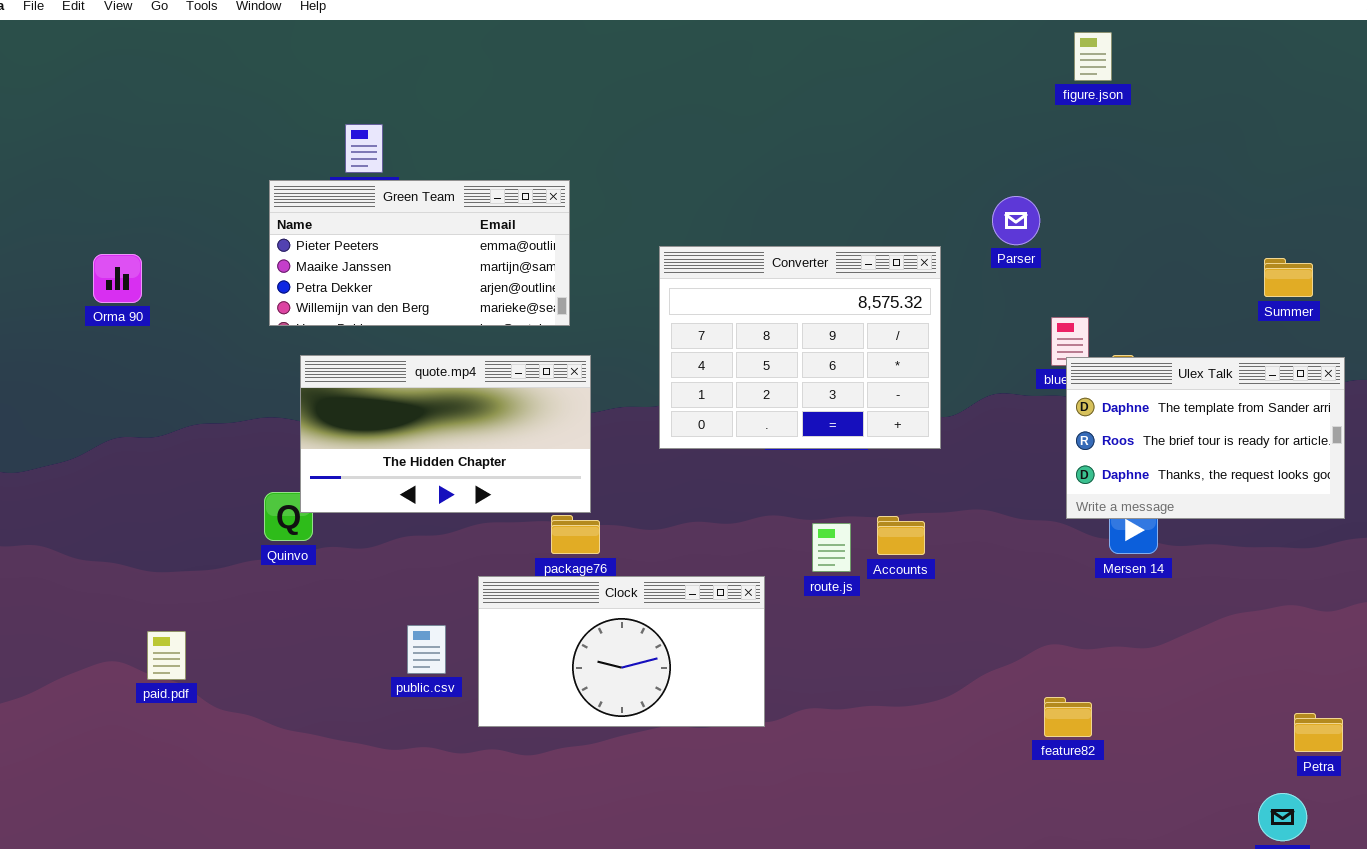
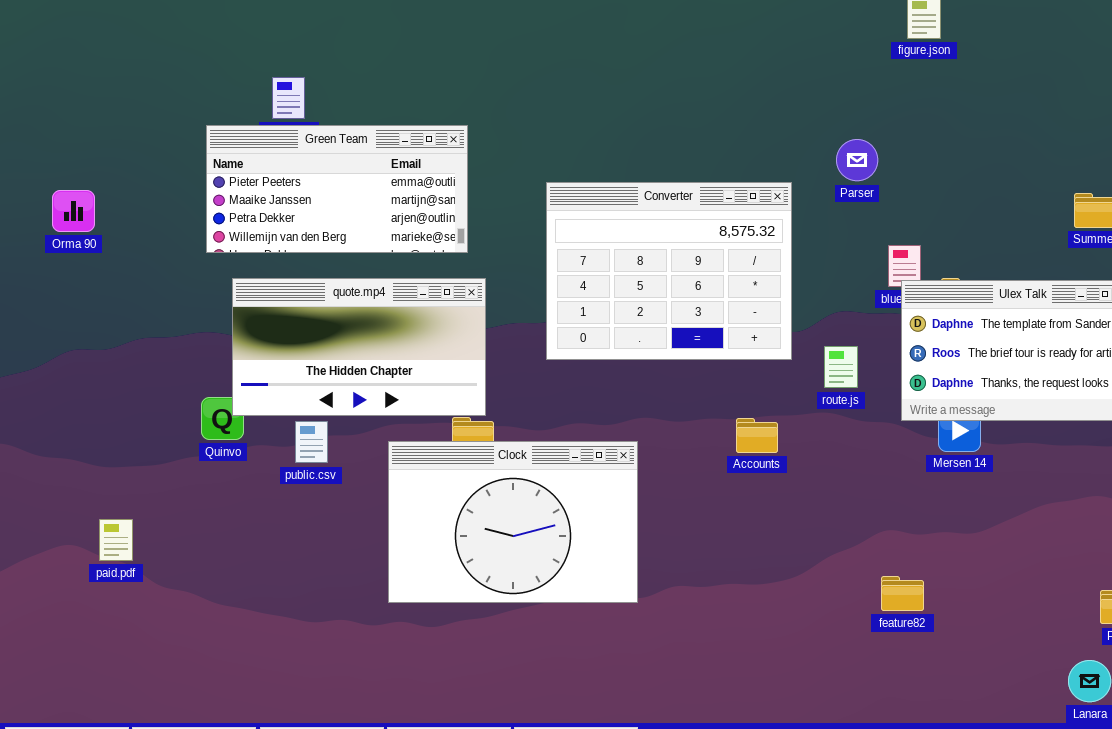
route.js: [812,523,851,572] -> [824,346,858,388], moved
Clock: [478,576,765,727] -> [388,441,638,603], resized
public.csv: [407,625,446,674] -> [295,421,328,463], moved

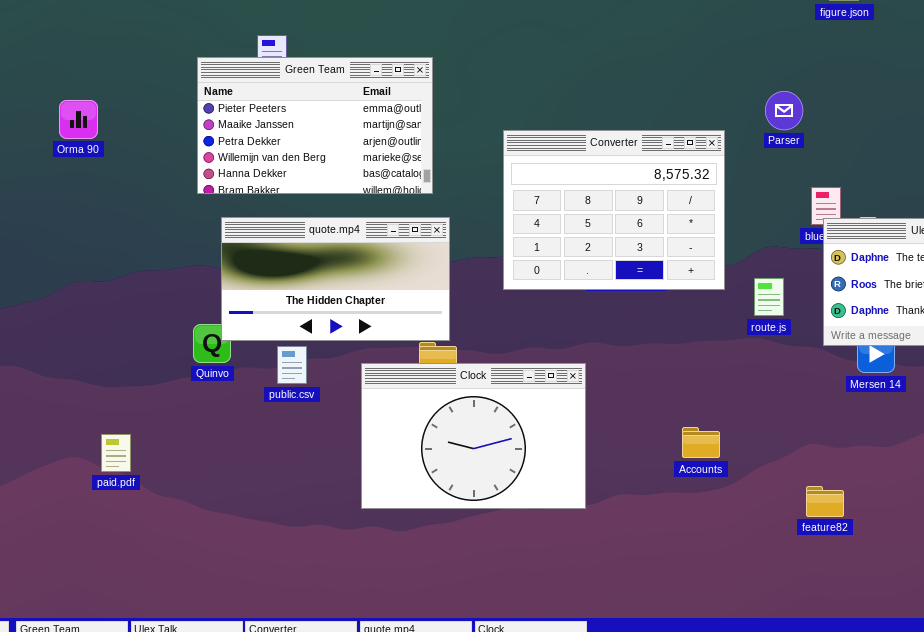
Green Team: [206,125,468,253] -> [197,57,433,194], resized
Orma 90: [52,190,95,232] -> [59,100,98,139], moved
Accounts: [736,418,778,453] -> [682,427,720,458], moved

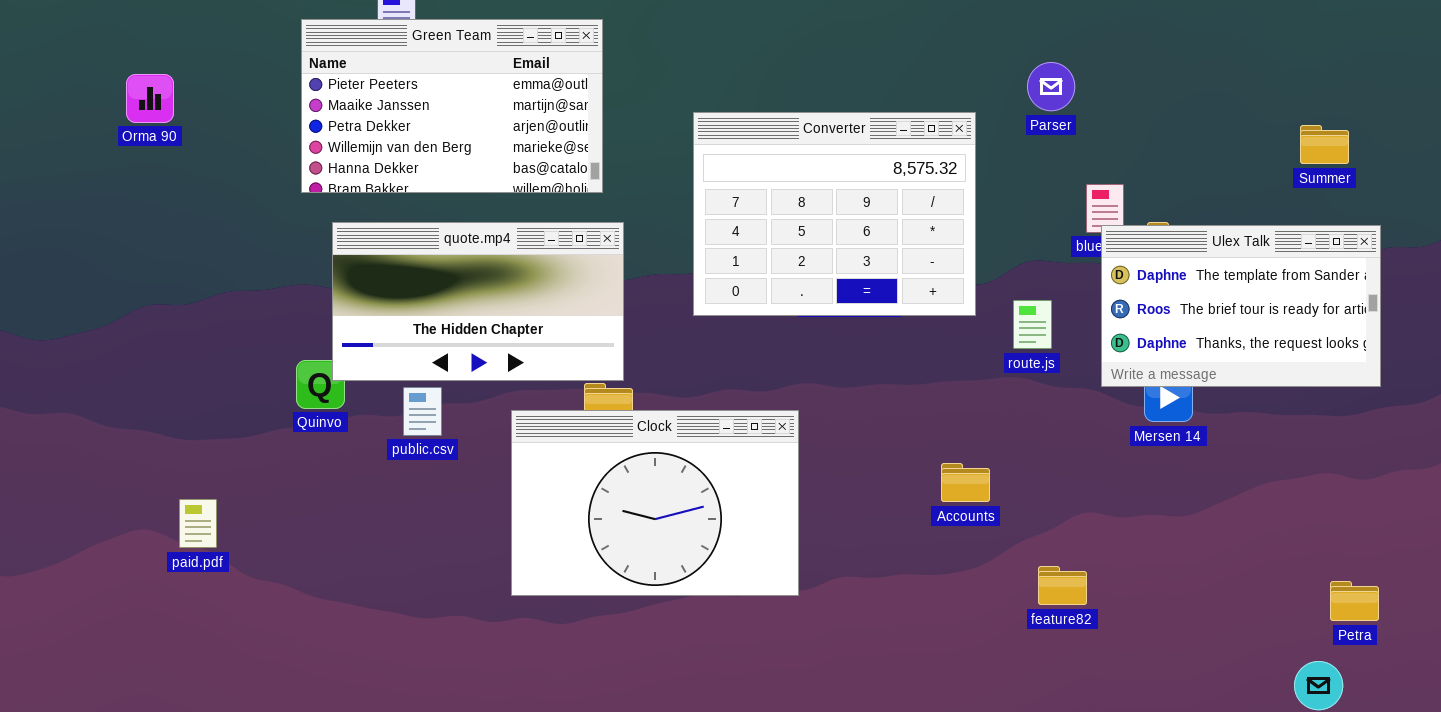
Accounts: [682,427,720,458] -> [941,463,990,502], moved
feature82: [806,486,844,517] -> [1038,566,1087,605], moved

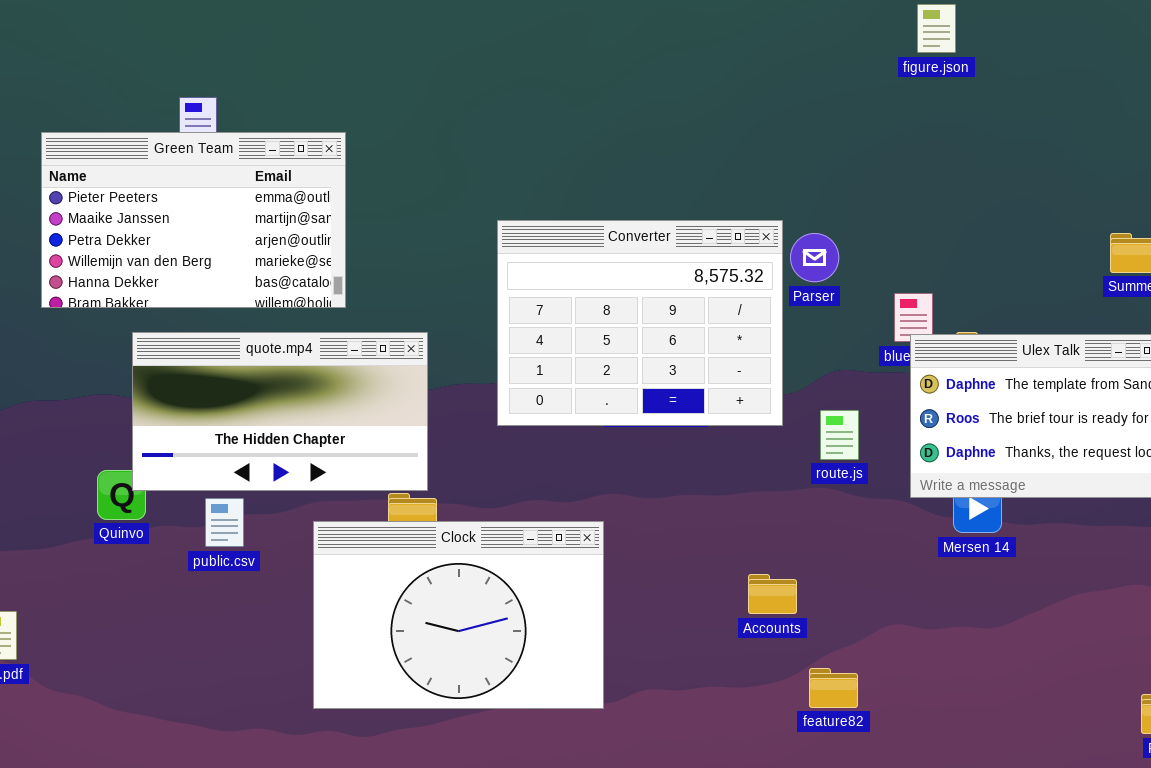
Green Team: [301,19,603,193] -> [41,132,346,308], moved
Parser: [1027,62,1075,111] -> [790,233,839,282], moved
feature82: [1038,566,1087,605] -> [809,668,858,708], moved

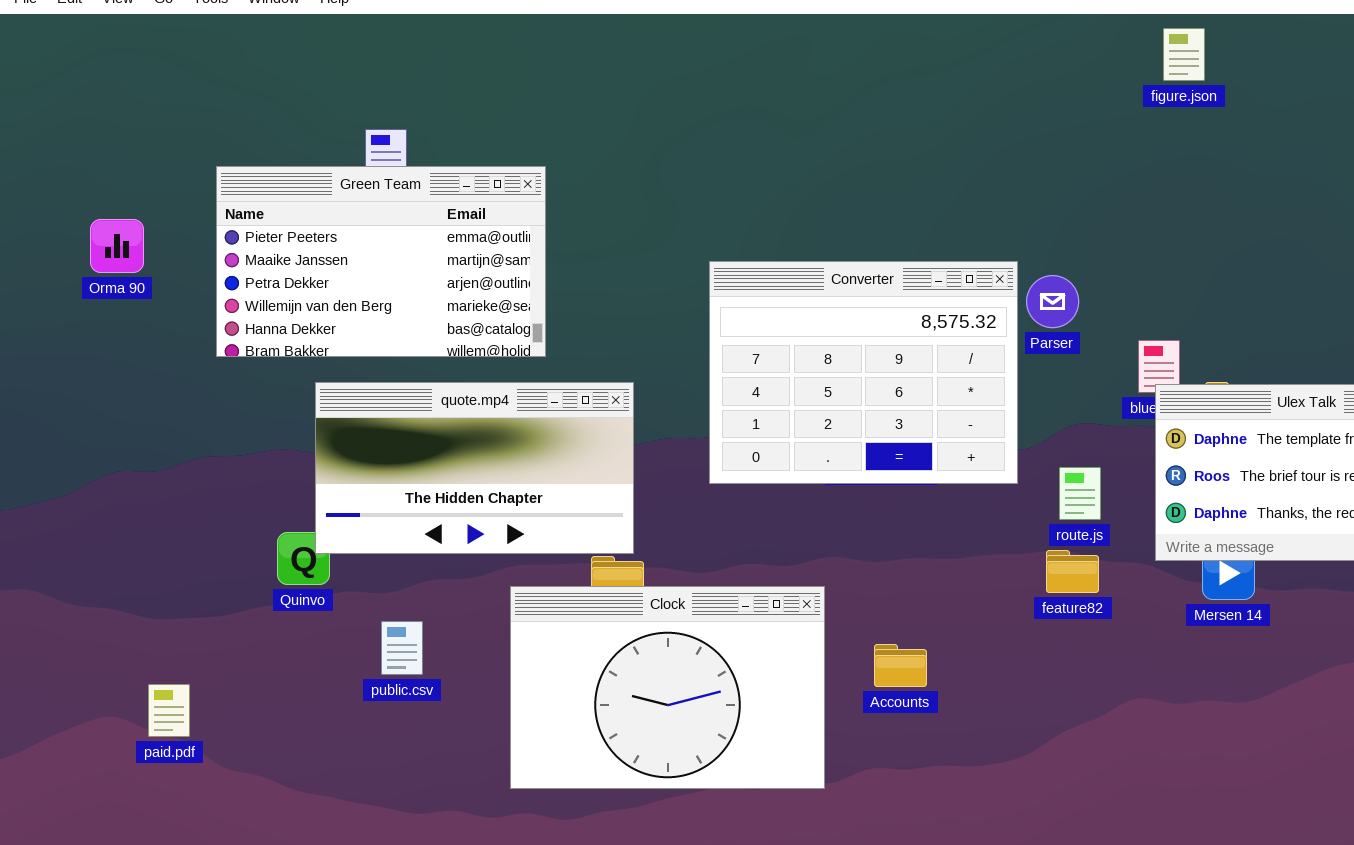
public.csv: [205,498,244,547] -> [381,621,423,675], moved
Accounts: [748,574,797,614] -> [874,644,927,687], moved
feature82: [809,668,858,708] -> [1046,550,1099,593], moved

